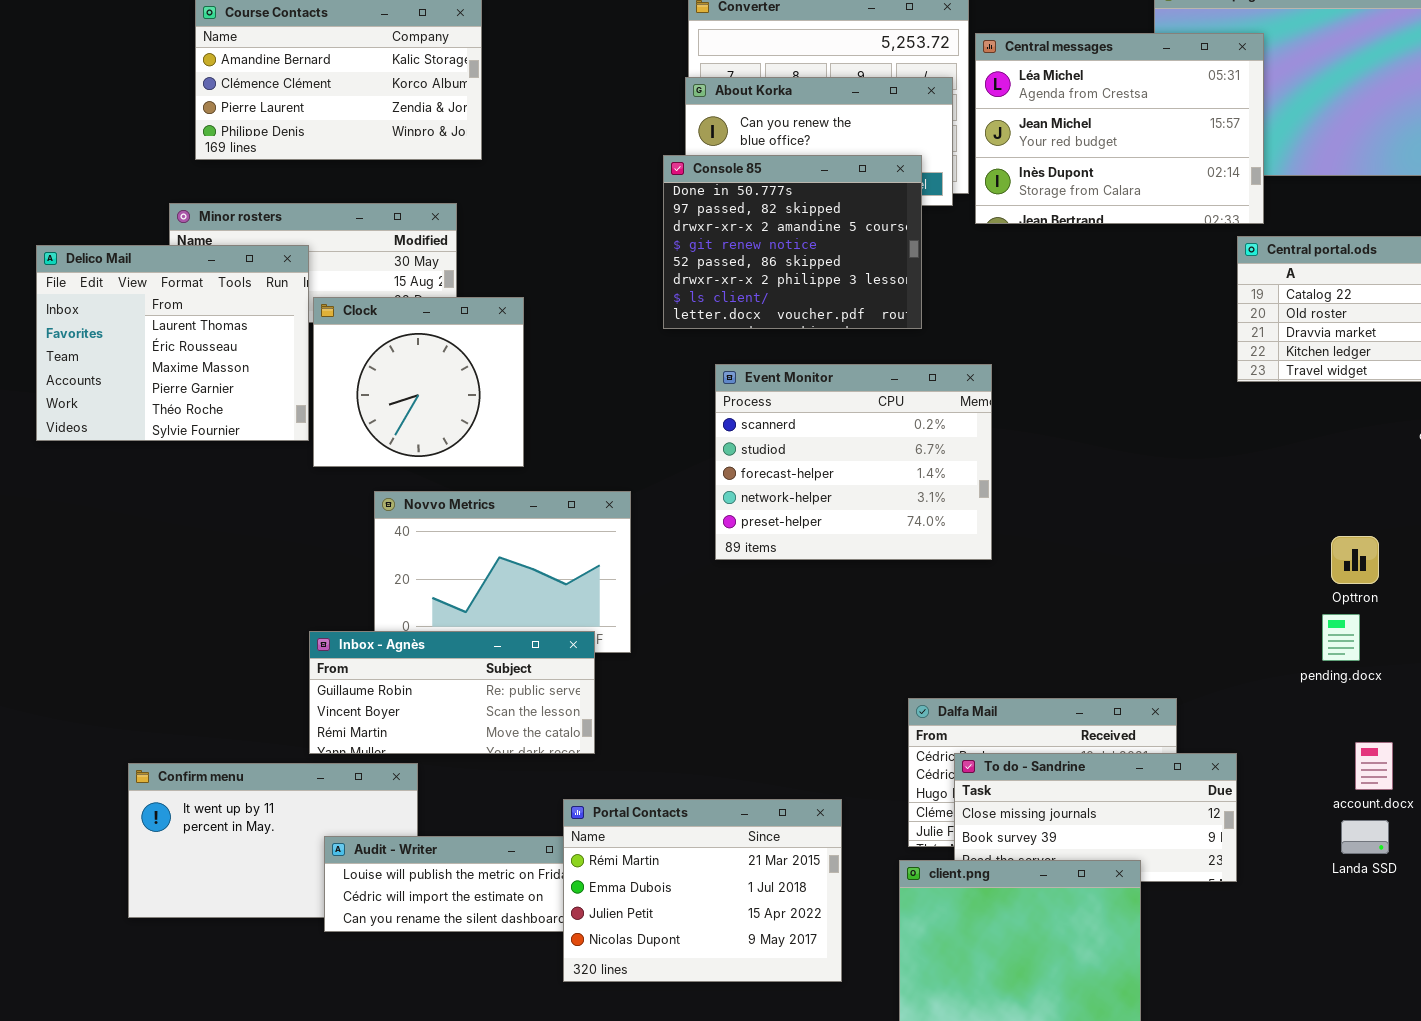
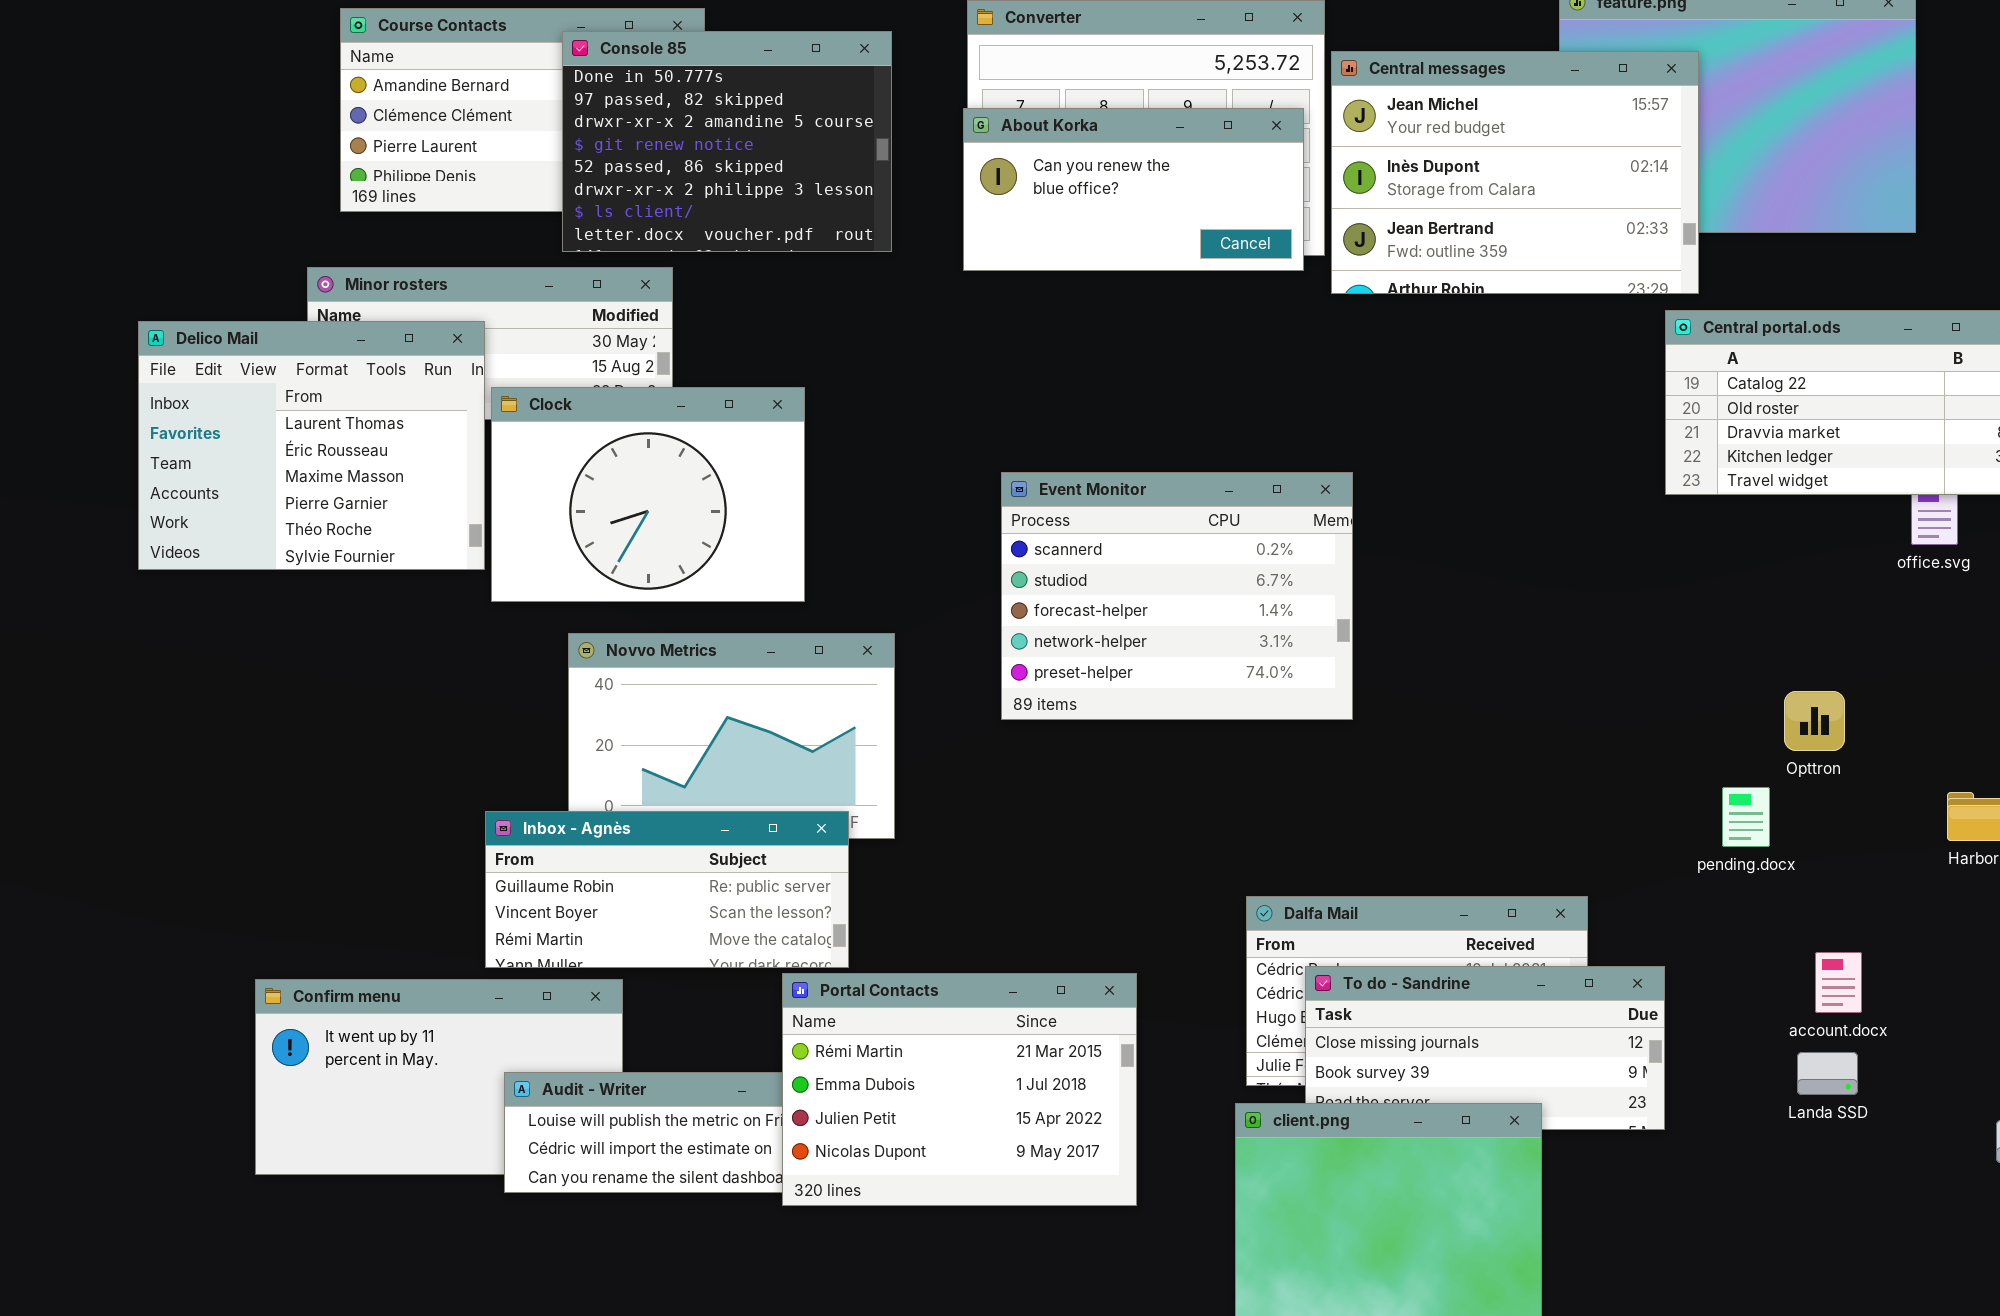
Central messages: [975,33,1264,224] -> [1331,51,1699,294], scrolled down 1 row
Console 85: [663,155,922,329] -> [562,31,892,252], moved
Clock: [313,297,524,467] -> [491,387,805,602], resized
pending.docx: [1322,614,1360,661] -> [1722,787,1770,847], moved
Portal Contacts: [563,799,842,982] -> [782,973,1137,1206], moved

